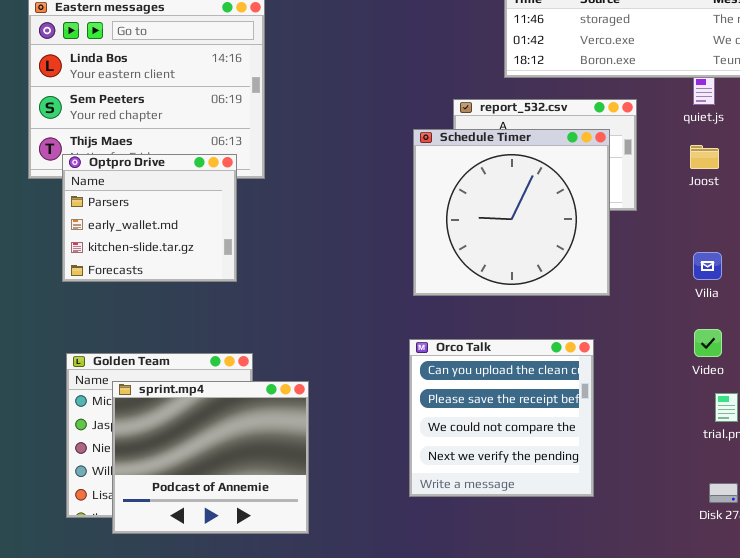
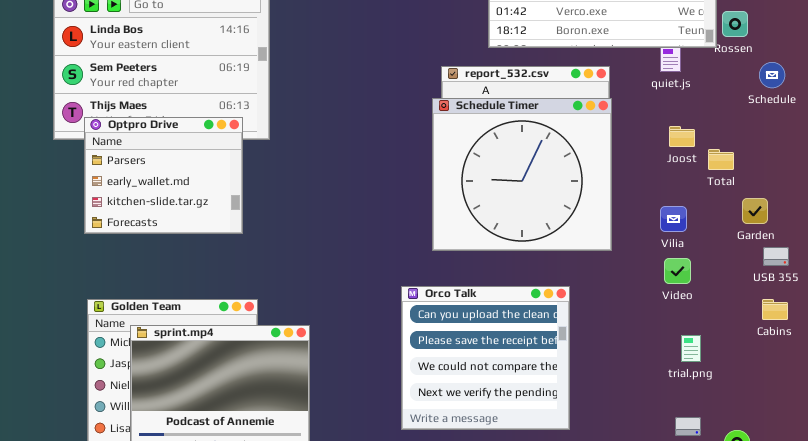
Schedule Timer: [413,129,610,296] -> [432,98,612,251], moved
Joost: [690,145,719,169] -> [669,126,695,147], moved
Video: [694,329,722,357] -> [664,258,691,284], moved

